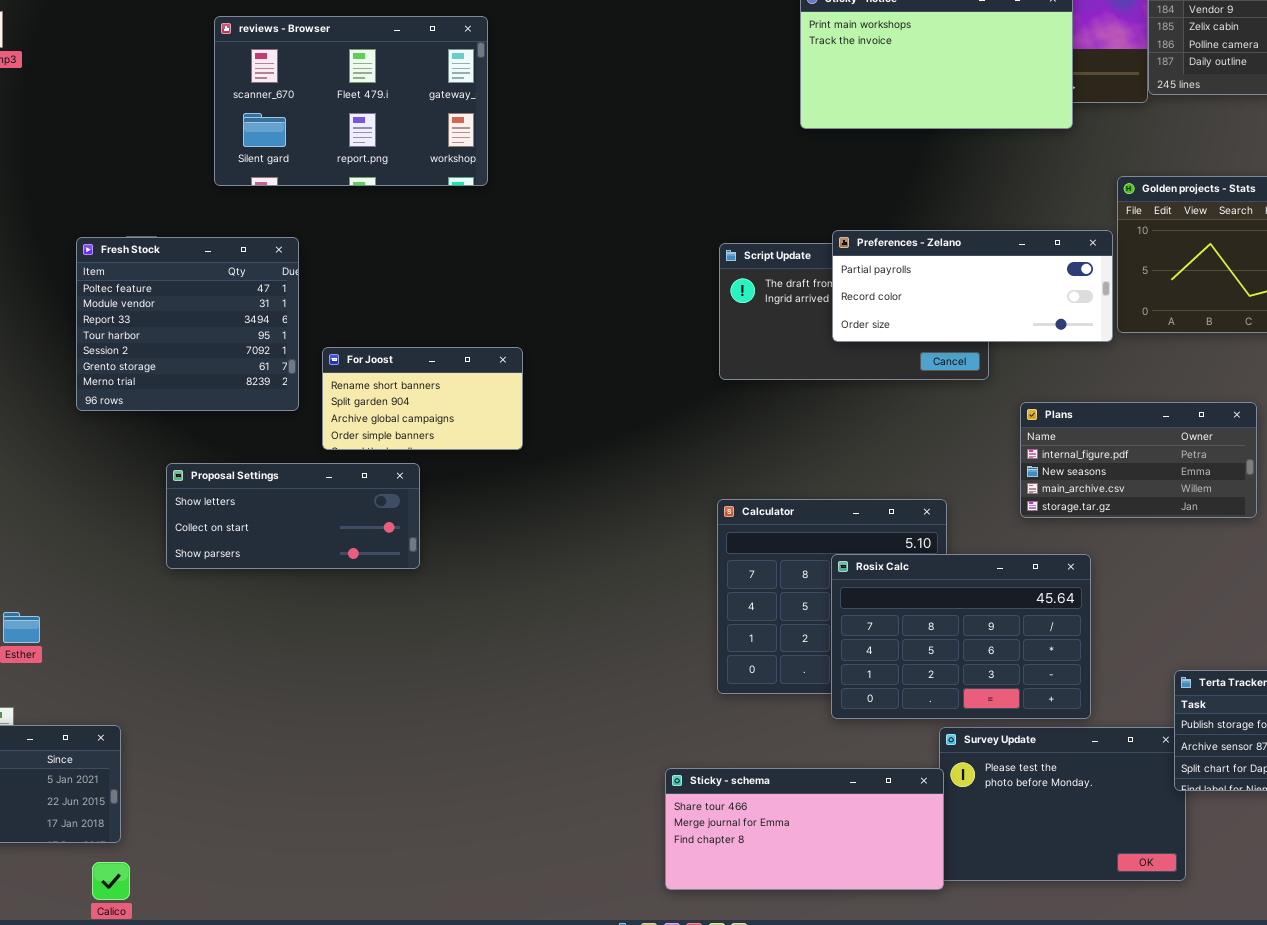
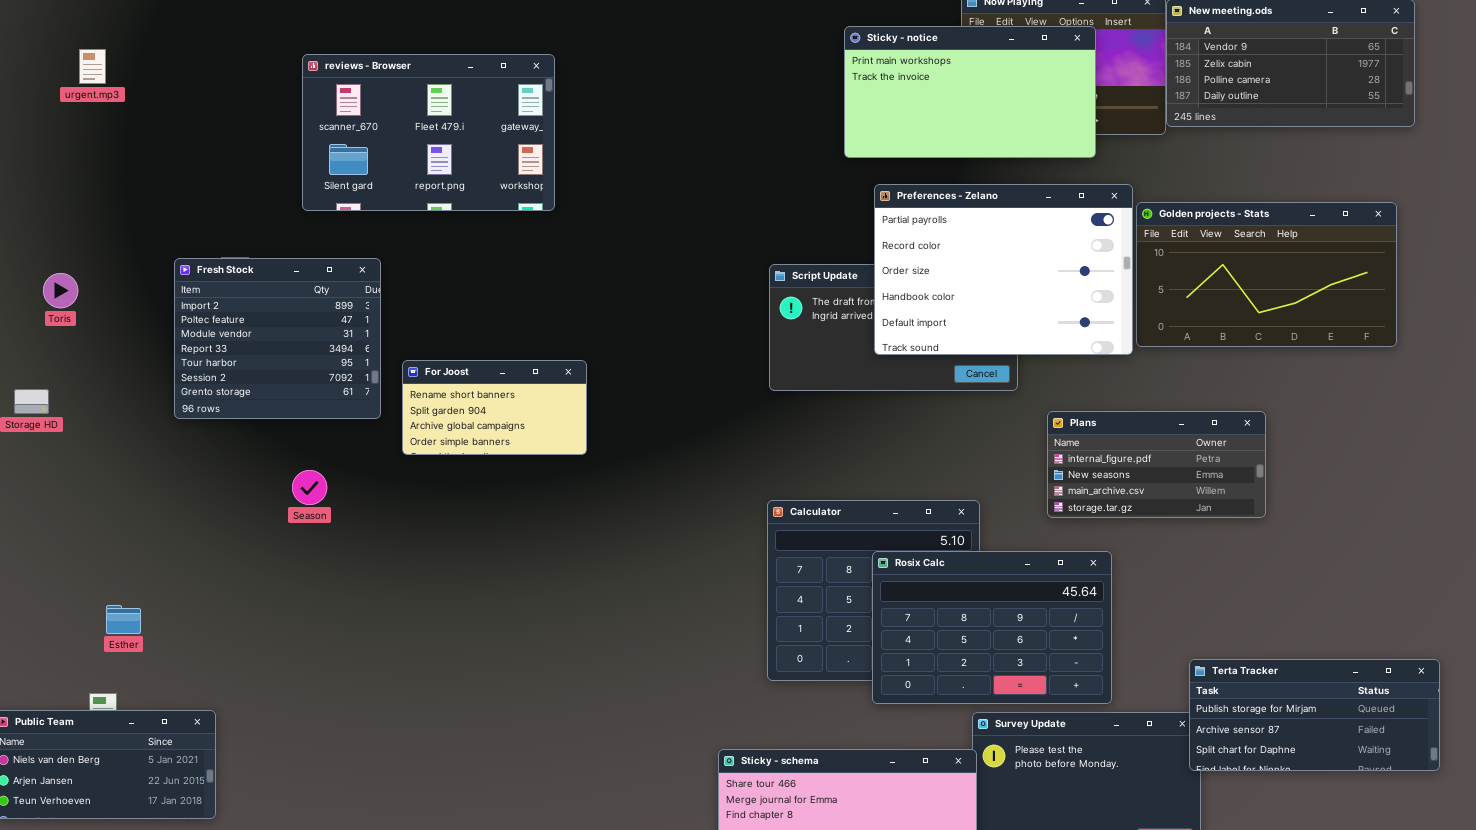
Preferences - Zelano: [832,230,1113,342] -> [874,184,1133,355], resized
Fresh Stock: [76,237,299,411] -> [174,258,381,419], scrolled up 1 row
Proposal Settings: [166,463,420,569] -> none, closed

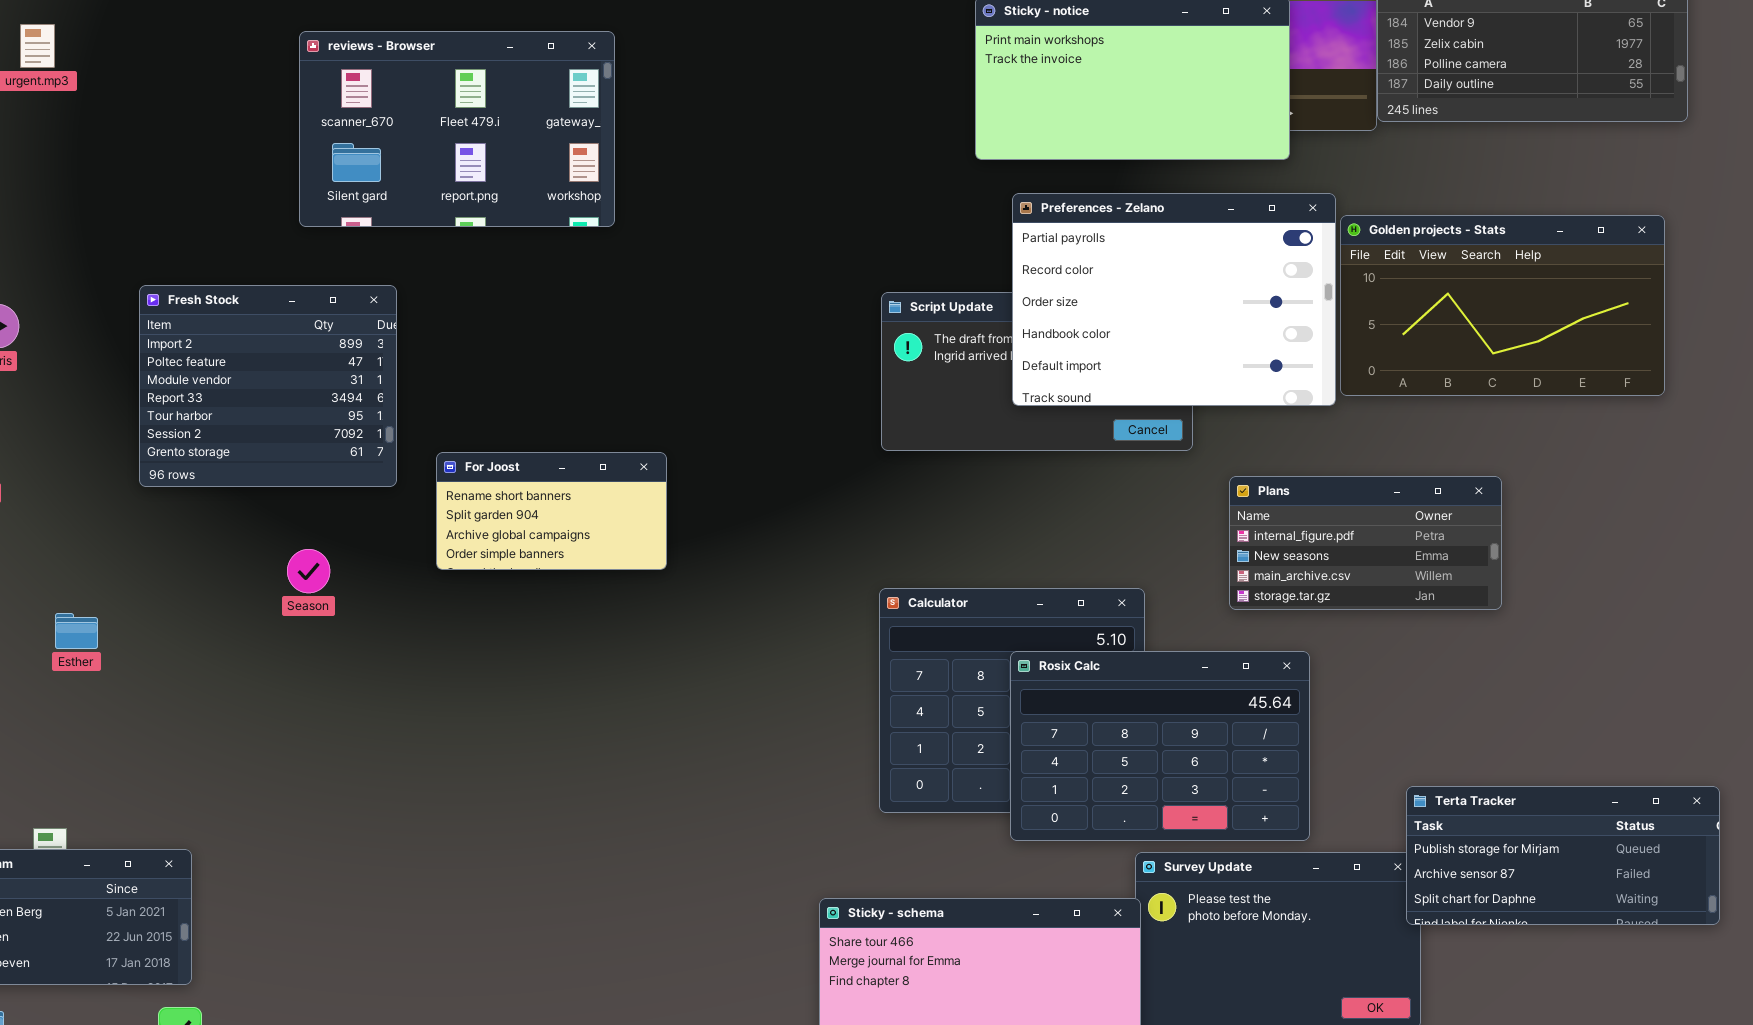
For Joost: [402,360,587,455] -> [436,452,667,570], moved
Esther: [106,605,141,634] -> [55,613,98,649], moved

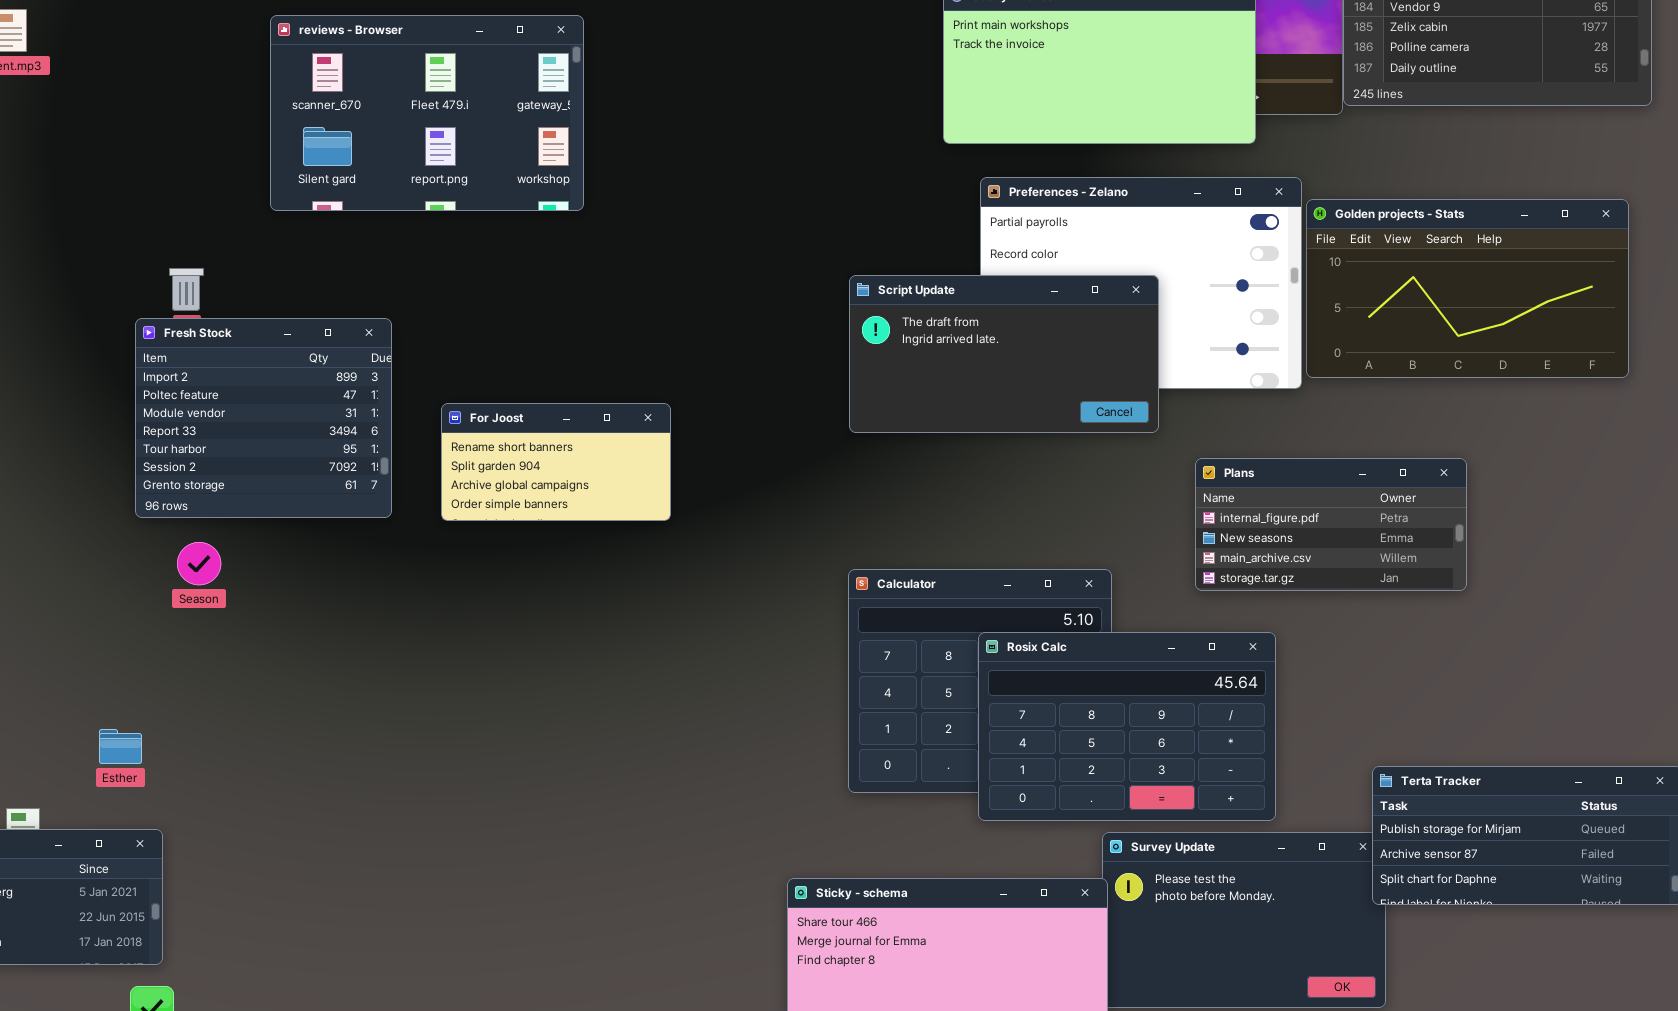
Fresh Stock: [139,285,397,487] -> [135,318,392,518], moved
Script Update: [881,292,1193,451] -> [849,275,1159,433], raised
For Joost: [436,452,667,570] -> [441,403,671,521], moved
Season: [287,549,330,593] -> [177,542,221,585], moved
Esther: [55,613,98,649] -> [99,729,142,764], moved

